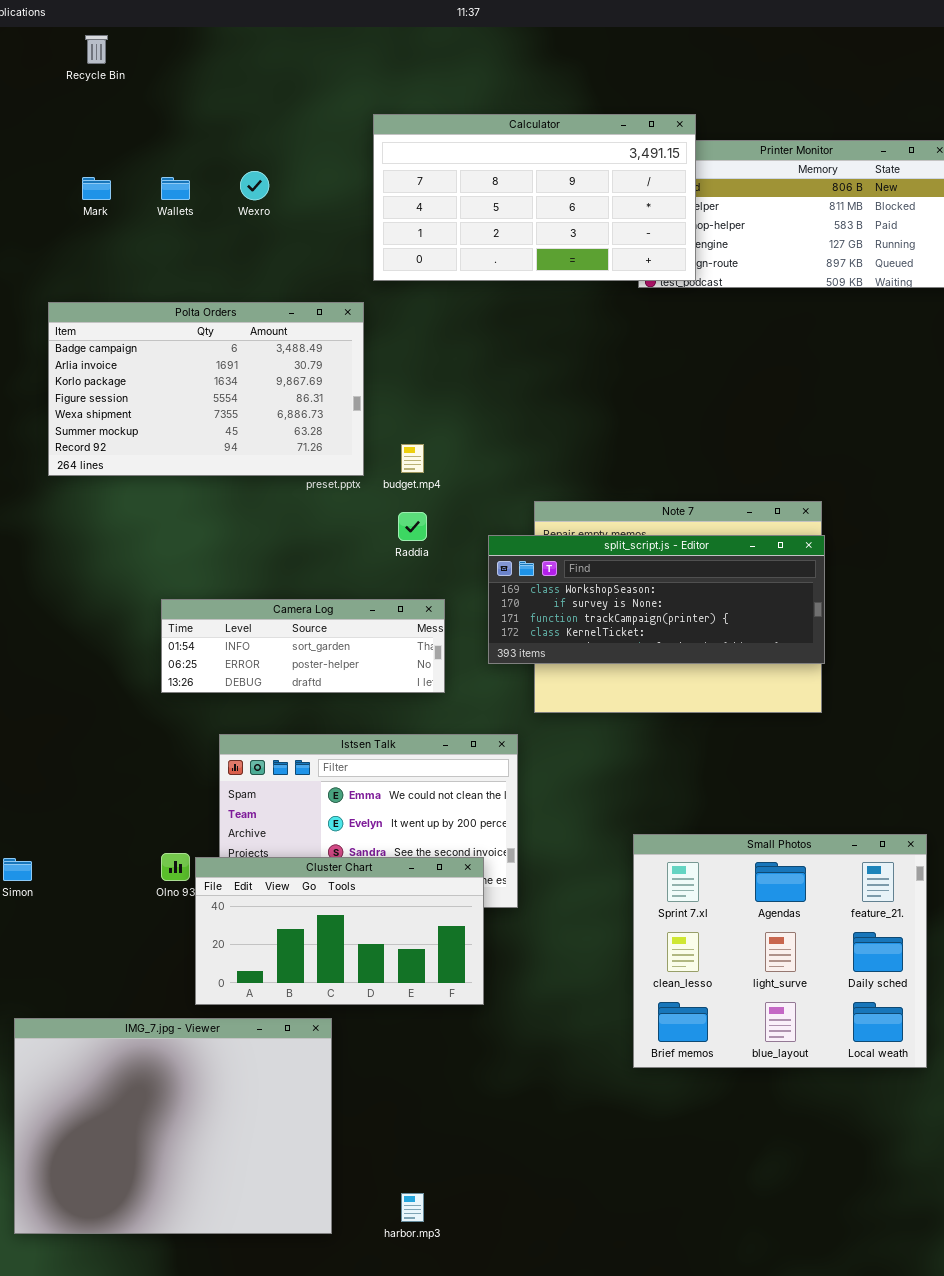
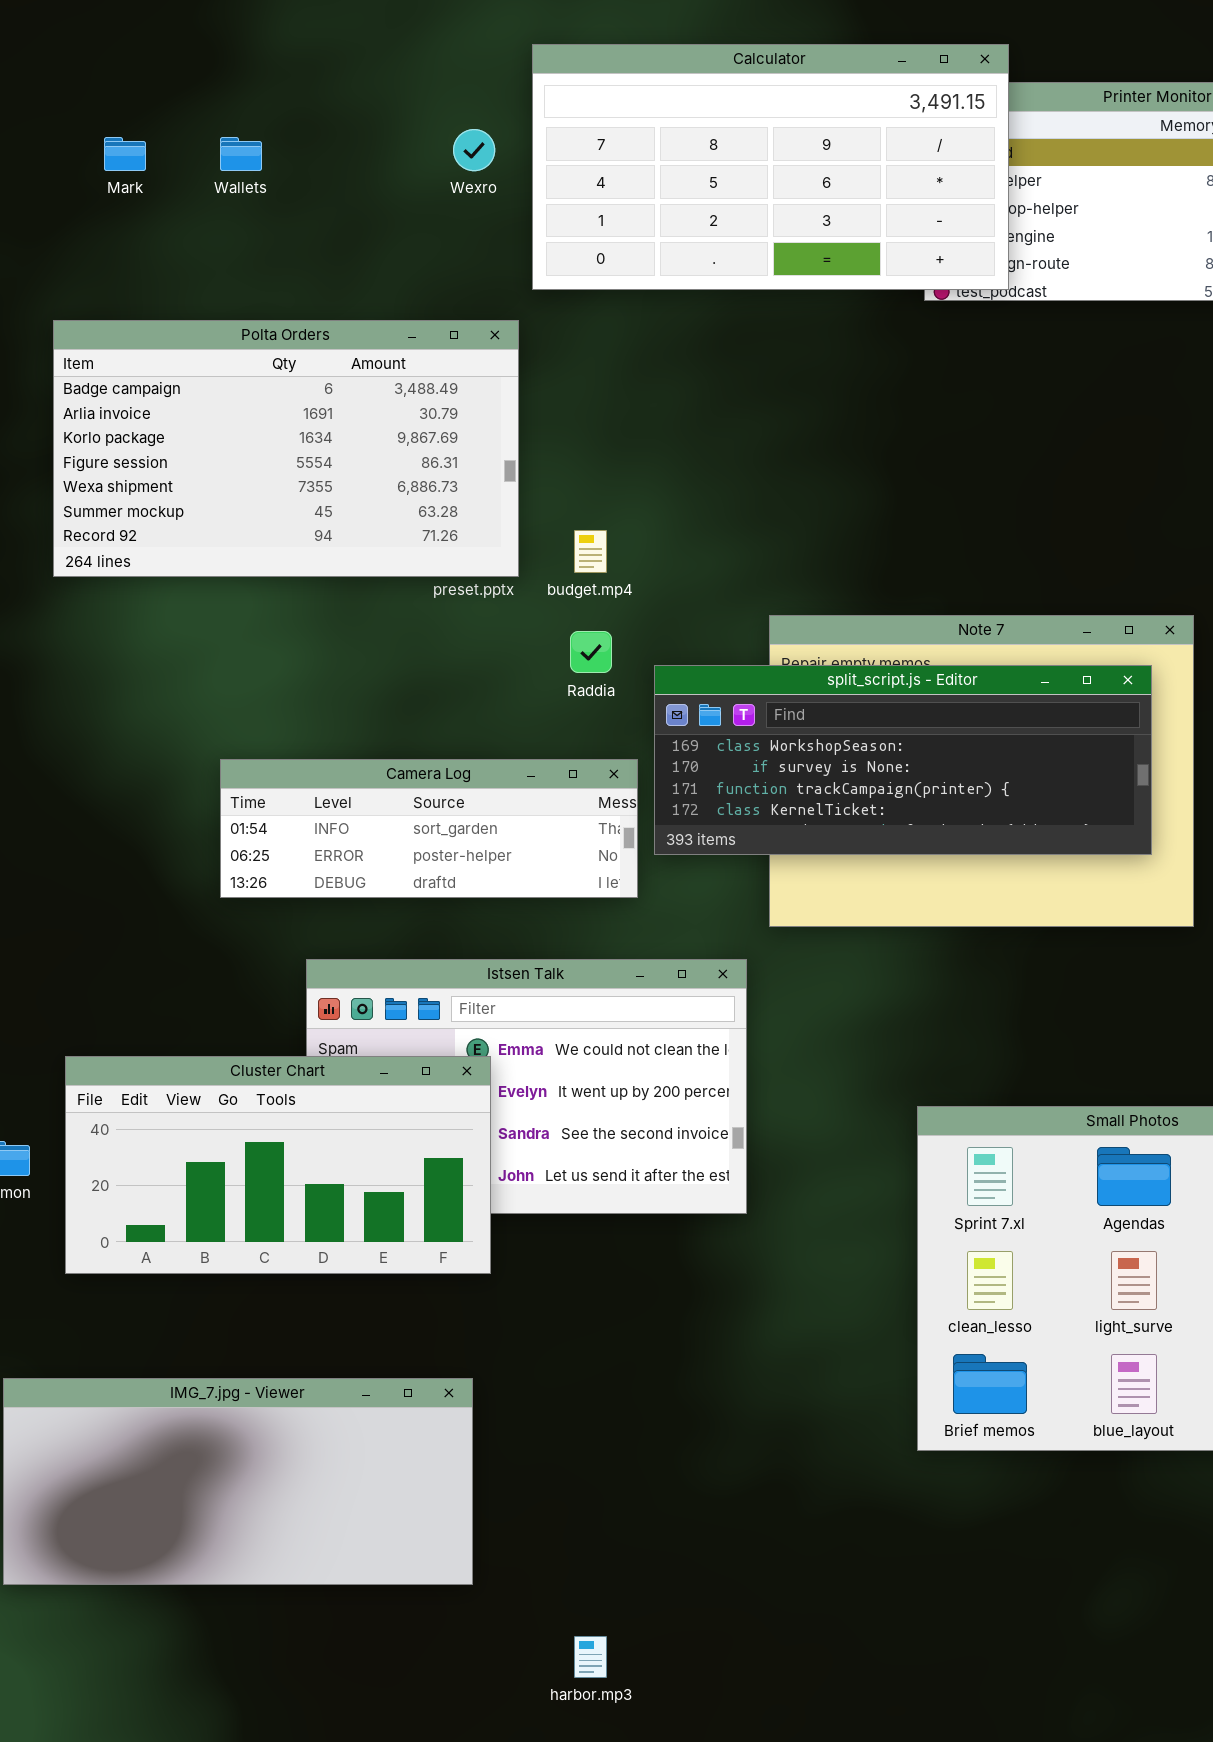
Wexro: [240,171,269,200] -> [453,129,495,171], moved
split_script.js - Editor: [488,535,825,664] -> [654,665,1152,855], moved
Cluster Chart: [195,857,484,1005] -> [65,1056,491,1274], moved
IMG_7.jpg - Viewer: [14,1018,332,1234] -> [3,1378,473,1585], resized

